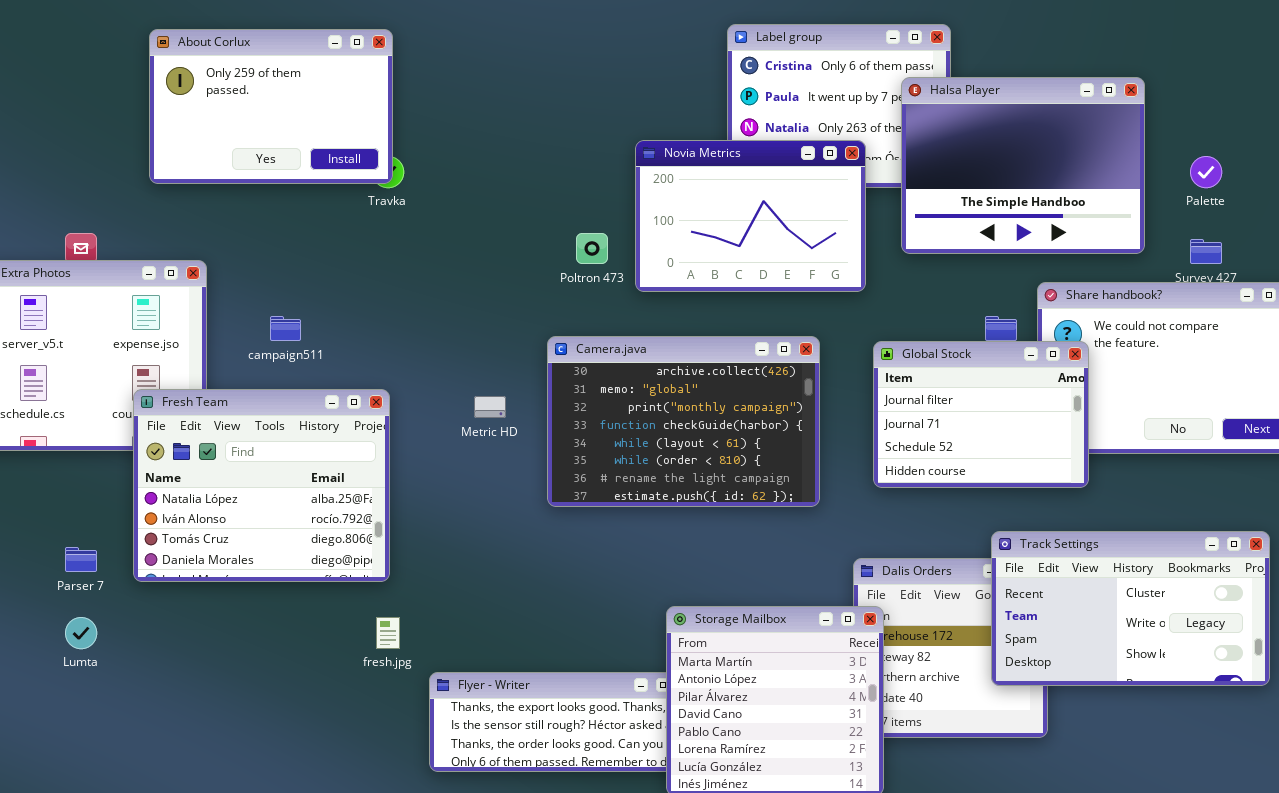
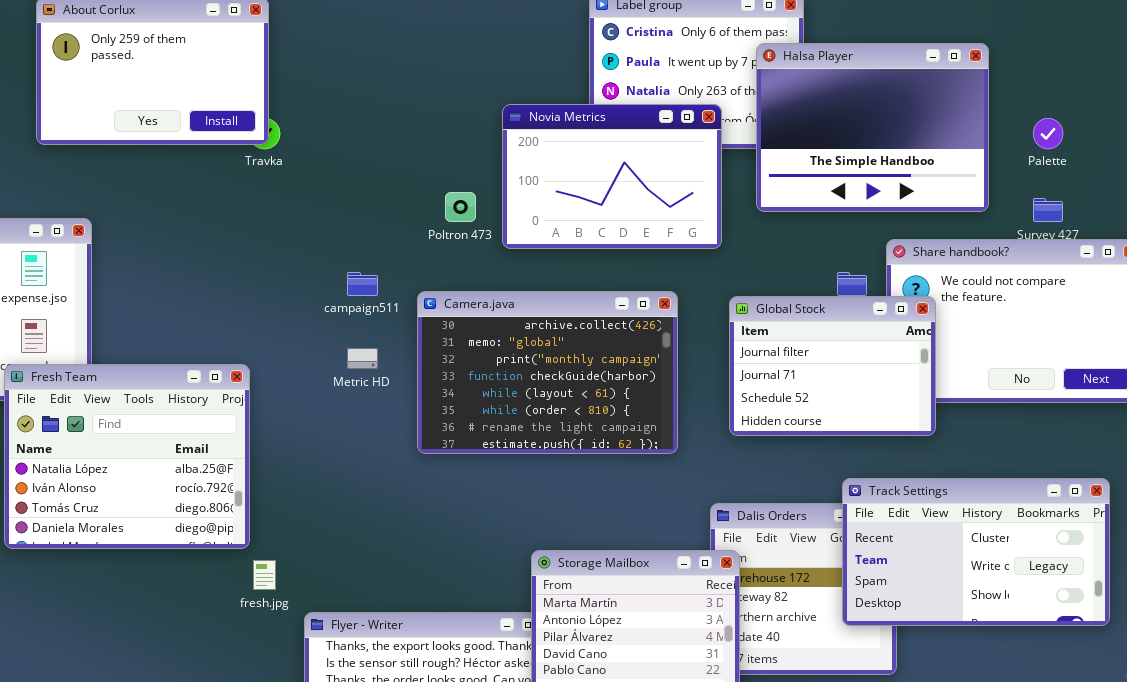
campaign511: [270,316,301,341] -> [347,272,378,296], moved
Fresh Team: [133,389,390,582] -> [4,364,250,549], moved

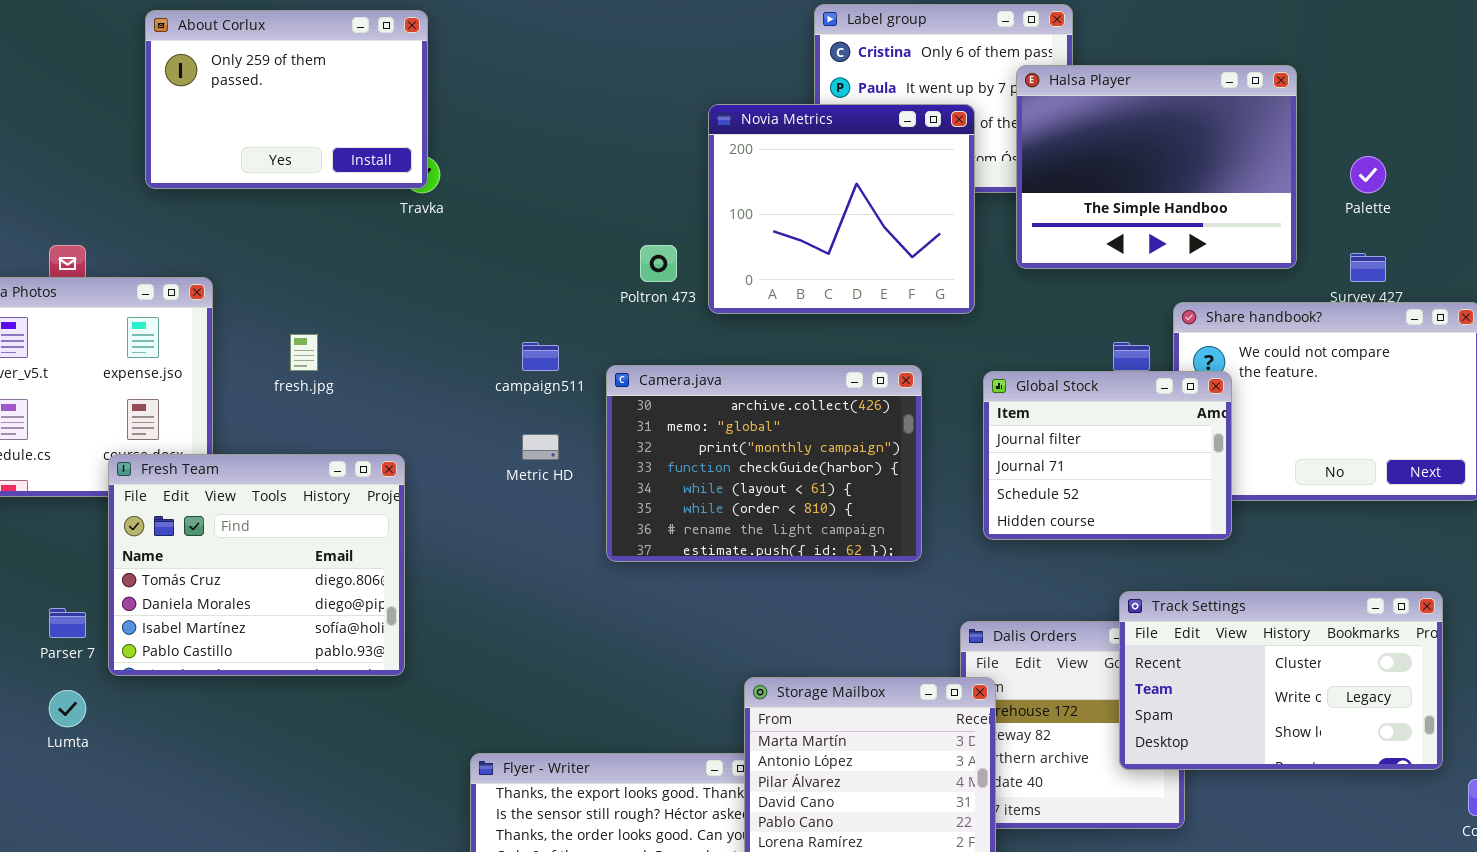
Novia Metrics: [502,104,722,249] -> [708,104,975,314], resized
Fresh Team: [4,364,250,549] -> [108,454,405,676], scrolled down 2 rows
fresh.jpg: [253,560,276,590] -> [290,334,318,371], moved

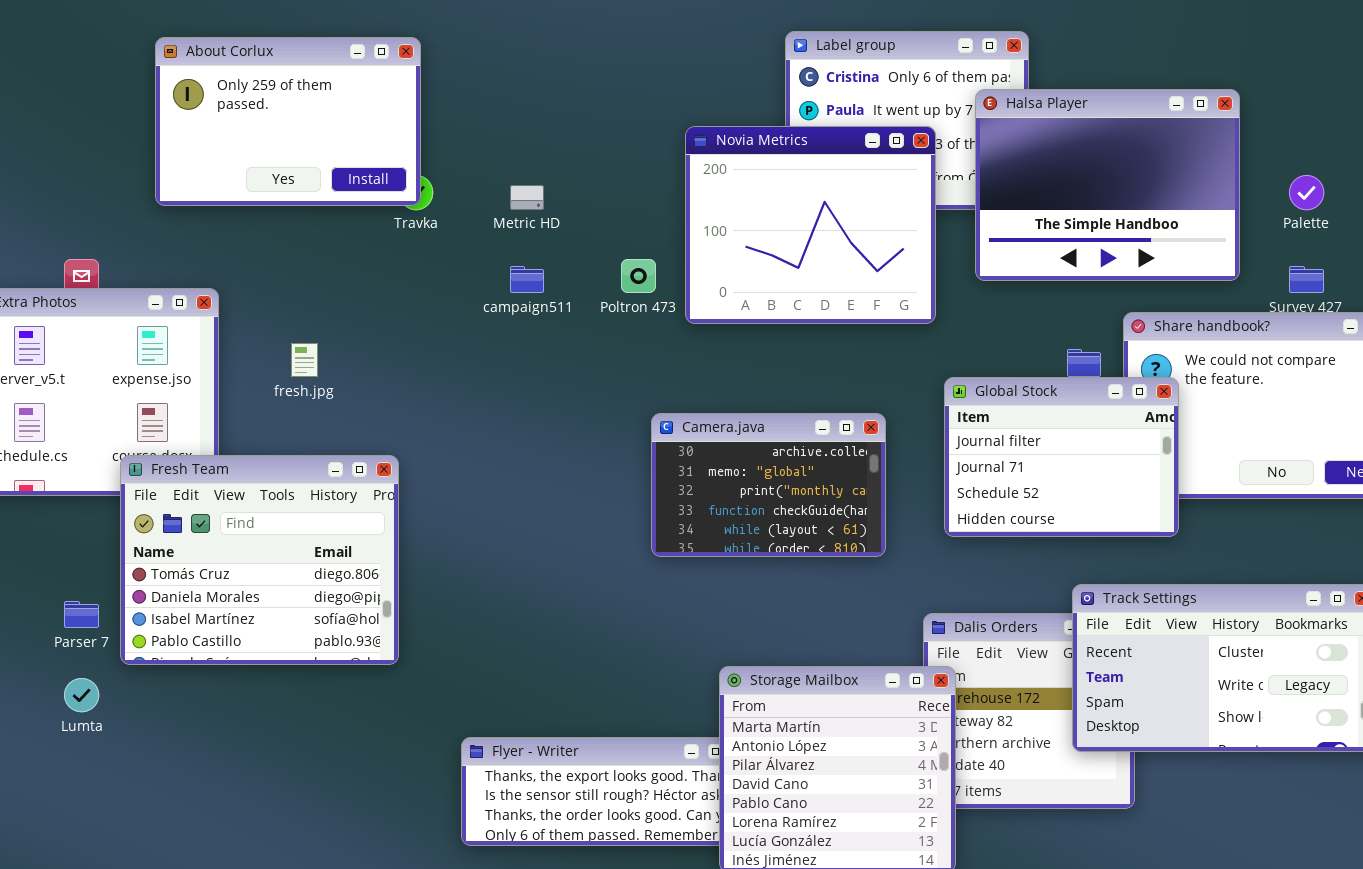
campaign511: [522,342,559,371] -> [510,266,544,293], moved
Camera.java: [606,365,922,562] -> [651,413,886,557], resized
Metric HD: [522,434,559,460] -> [510,185,544,210], moved

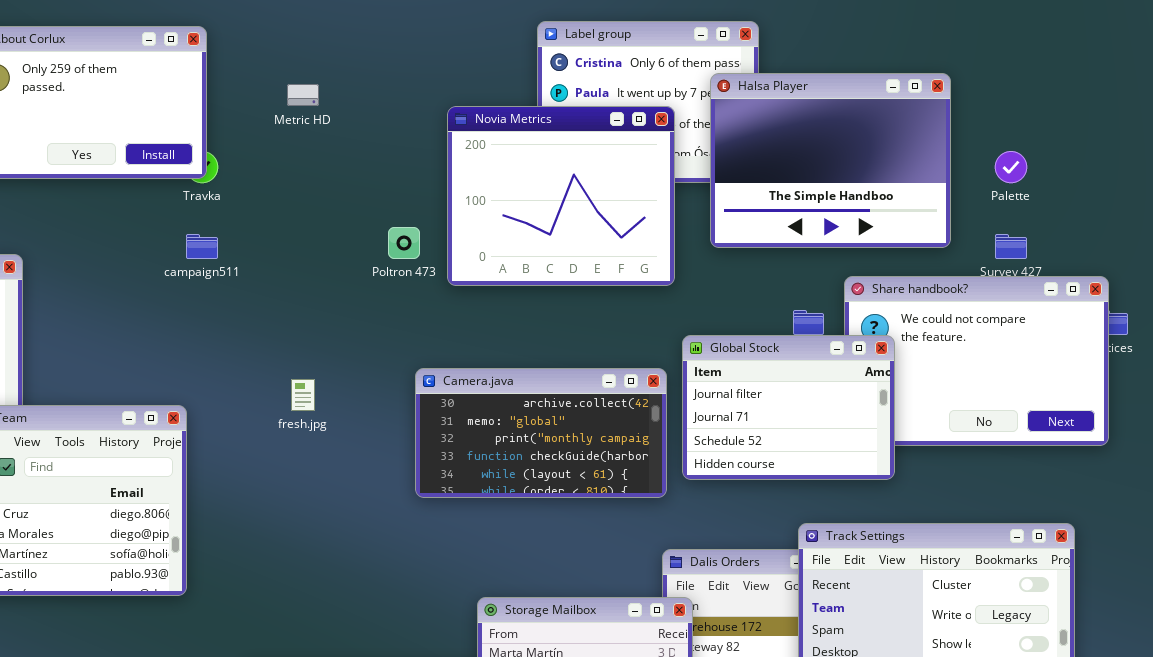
Metric HD: [510,185,544,210] -> [287,84,319,106], moved
campaign511: [510,266,544,293] -> [186,234,218,259], moved
fresh.jpg: [291,343,318,377] -> [291,379,315,411], moved
Camera.java: [651,413,886,557] -> [415,368,667,498], resized

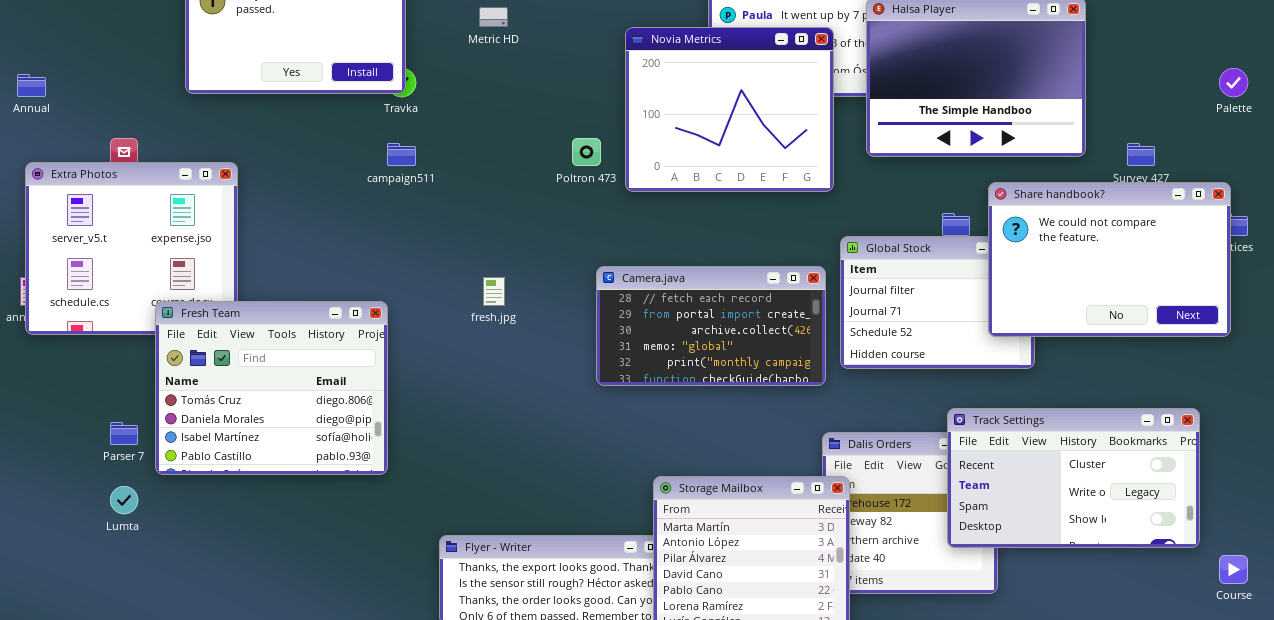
Palette: [995,151,1027,183] -> [1219,68,1248,97], moved
Share handbook?: [844,276,1109,446] -> [988,182,1231,337], raised
Camera.java: [415,368,667,498] -> [596,266,826,386], scrolled up 2 rows

